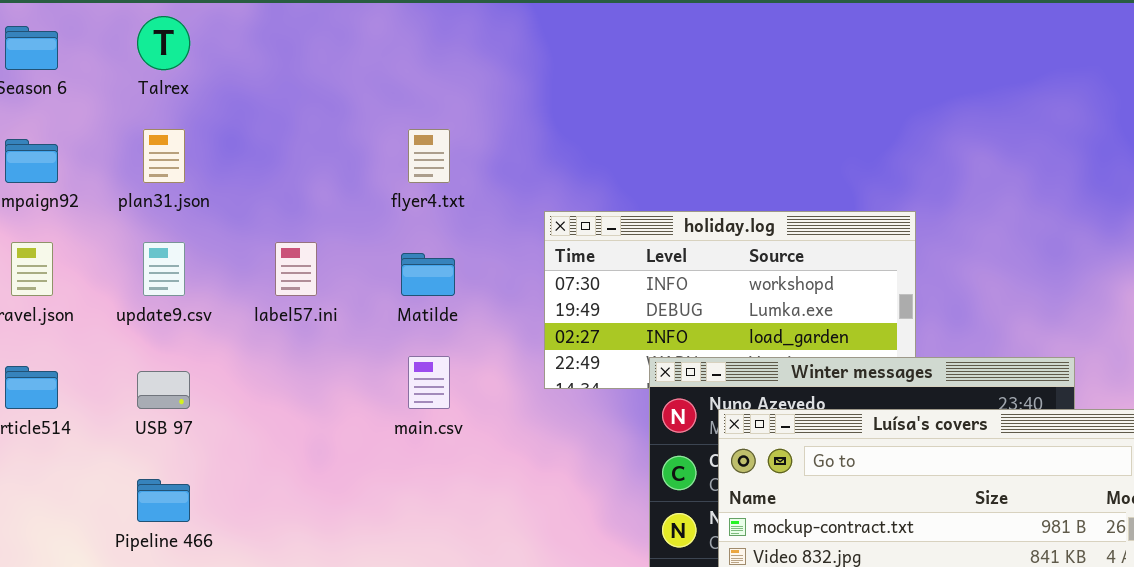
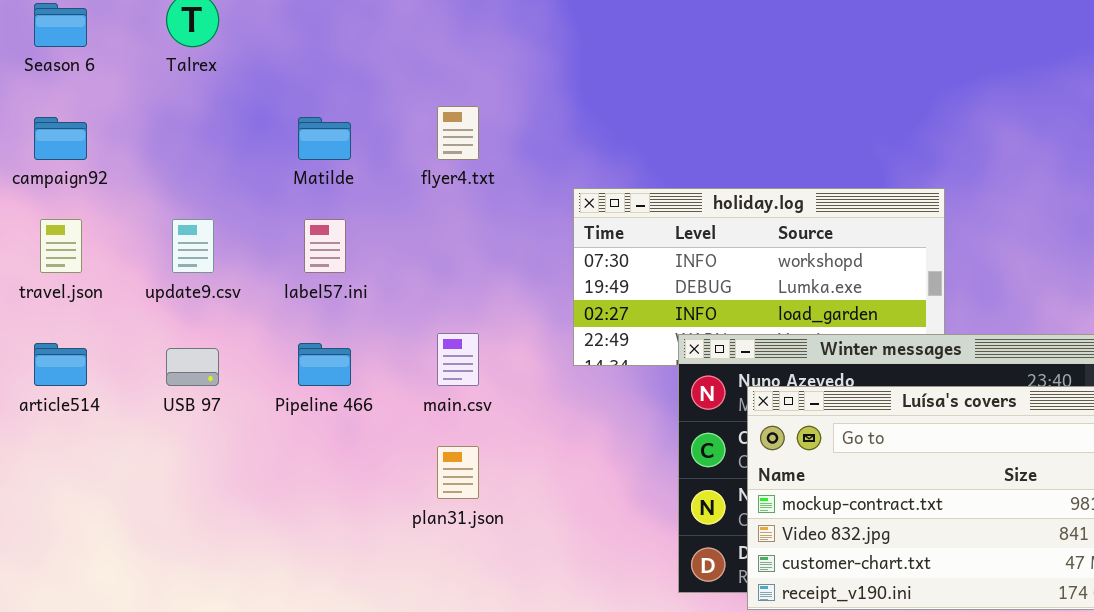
plan31.json: [143,129,185,183] -> [437,446,479,499], moved
Matilde: [401,253,455,296] -> [298,117,351,160], moved
Pipeline 466: [137,479,190,522] -> [298,343,351,386], moved

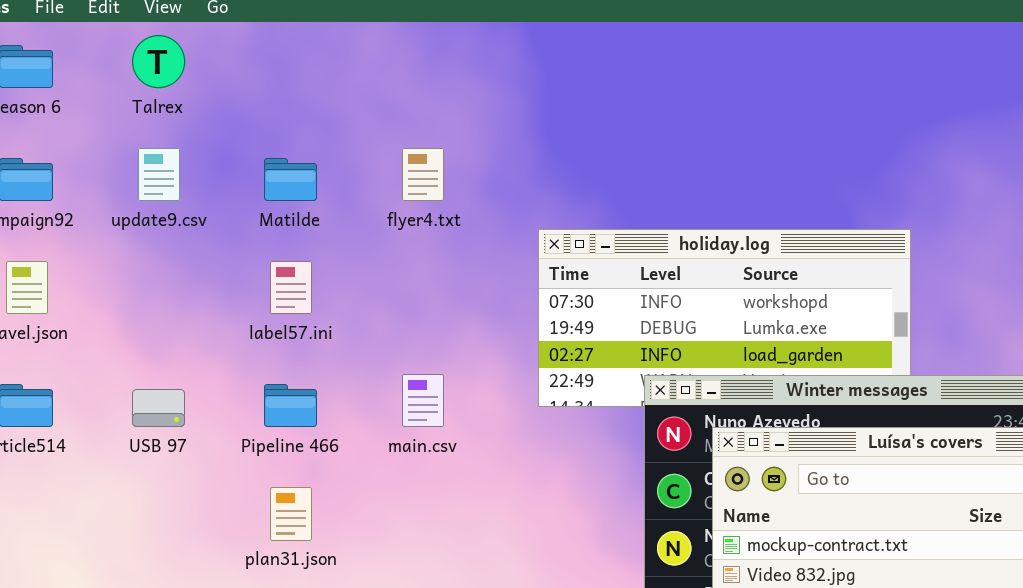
update9.csv: [172,219,214,273] -> [138,148,180,201], moved
plan31.json: [437,446,479,499] -> [270,487,312,541], moved

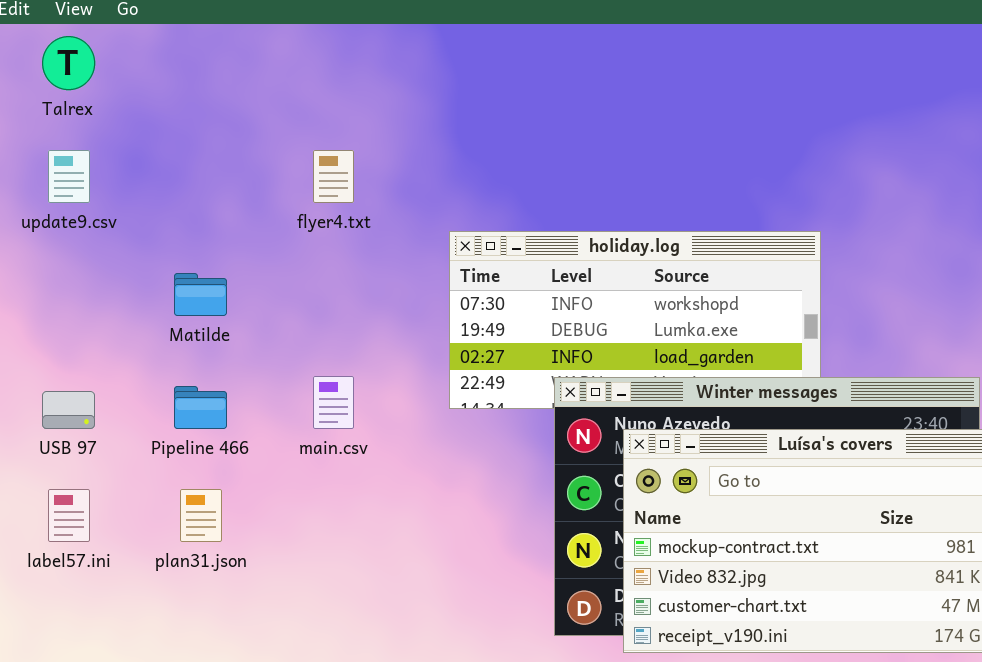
Matilde: [264,158,317,201] -> [174,273,227,316], moved
label57.ini: [270,261,312,314] -> [48,489,90,542], moved

